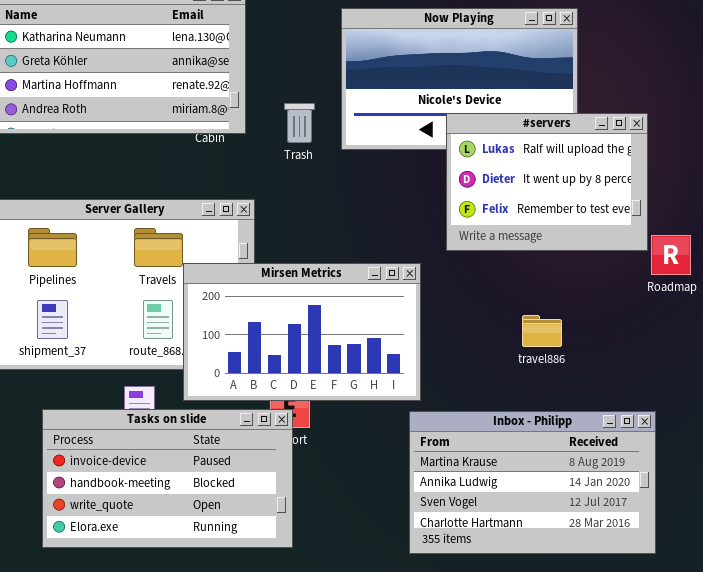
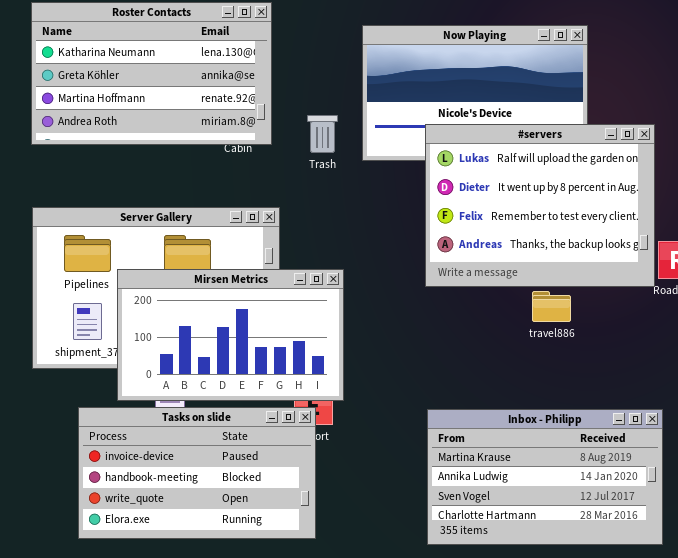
#servers: [446,113,648,251] -> [425,124,655,287], resized
Mirsen Metrics: [183,263,421,401] -> [117,269,344,401], moved
travel886: [522,315,562,347] -> [532,291,571,322], moved

